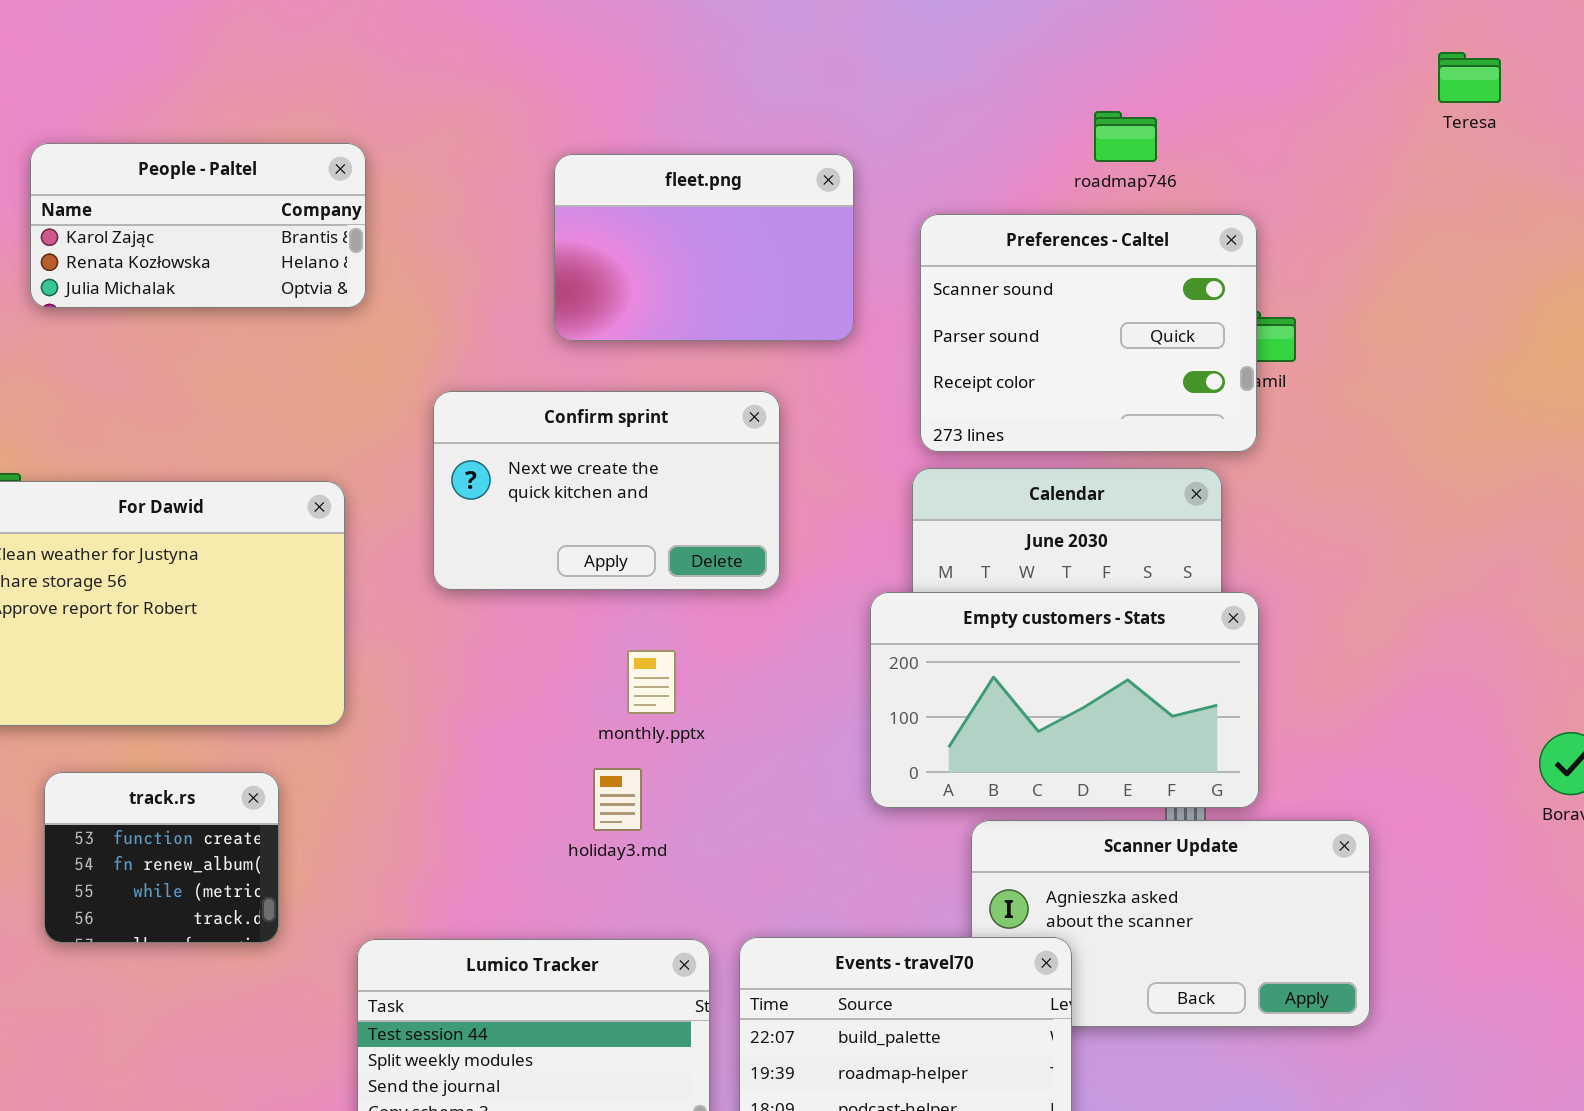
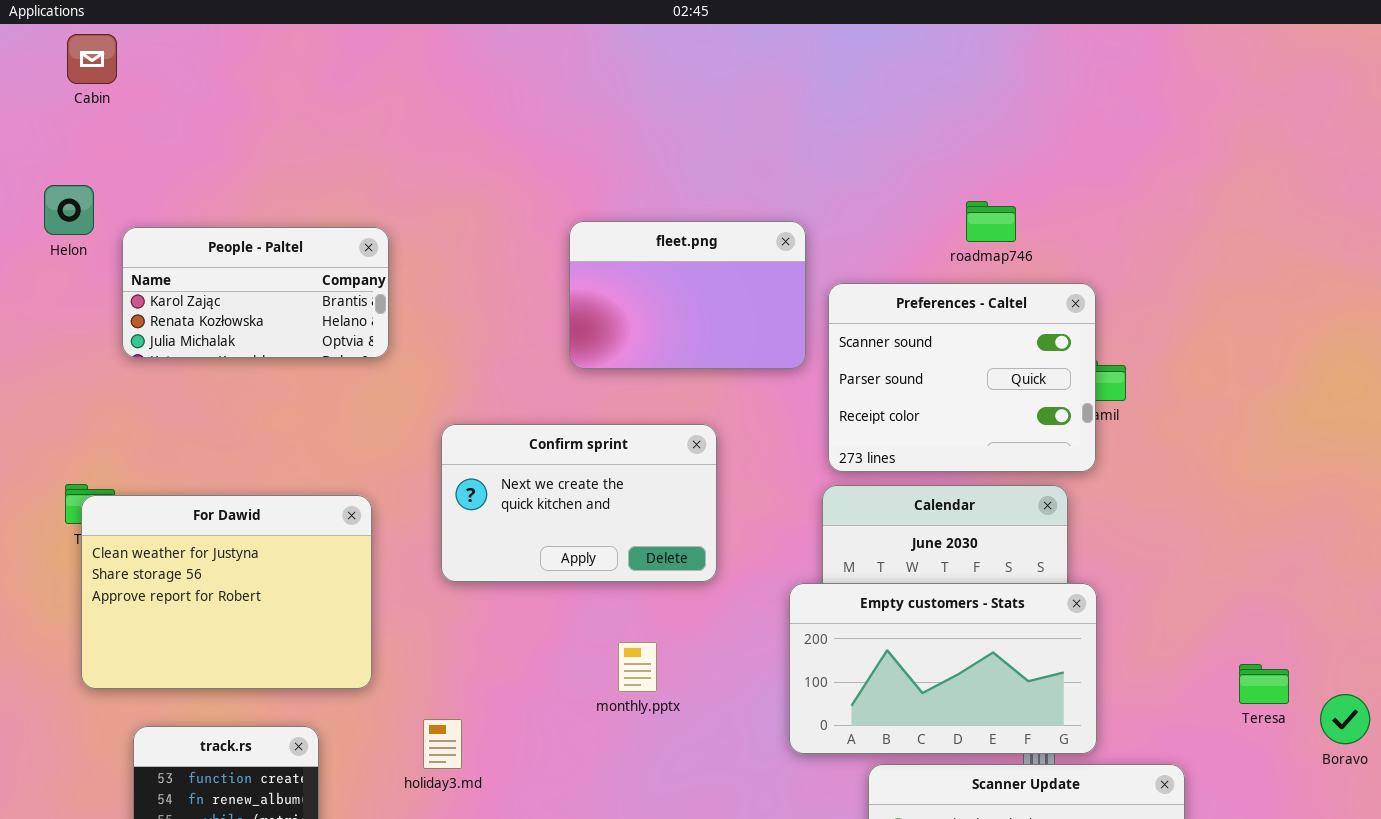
Teresa: [1438,52,1501,103] -> [1239,664,1289,704], moved
fleet.png: [554,154,854,341] -> [569,221,806,369], moved
monthly.pptx: [627,650,676,714] -> [618,642,657,692], moved
holiday3.md: [593,768,642,831] -> [423,719,462,769], moved

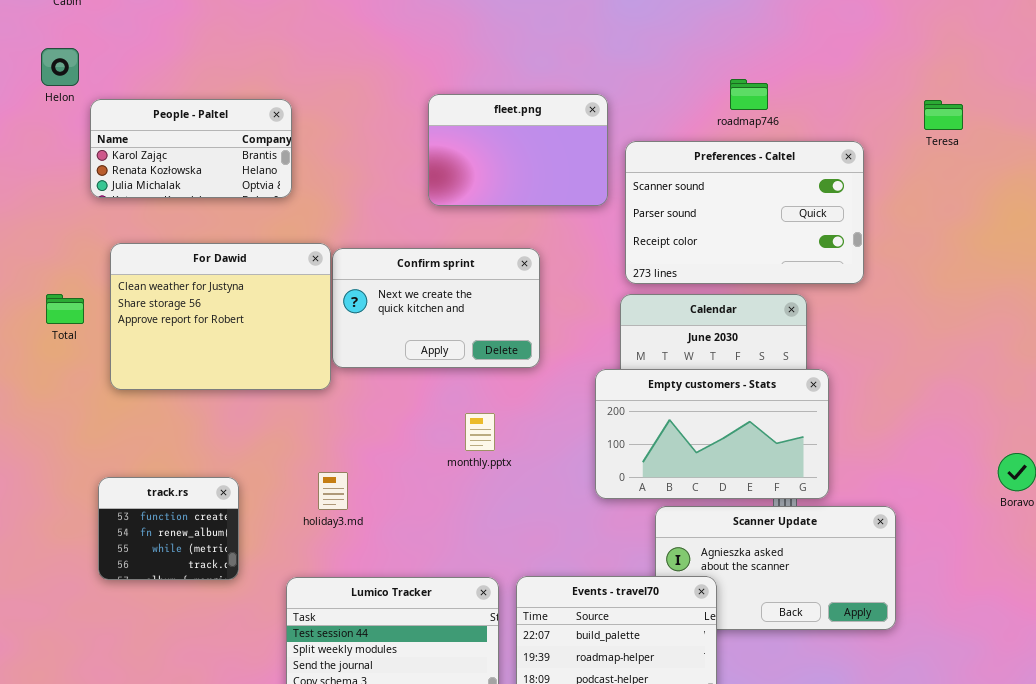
Helon: [44,185,94,235] -> [41,48,79,86], moved
Preferences - Caltel: [828,283,1096,472] -> [625,141,864,284], resized
For Dawid: [81,495,372,689] -> [110,243,331,390], moved
Teresa: [1239,664,1289,704] -> [924,100,963,130], moved

